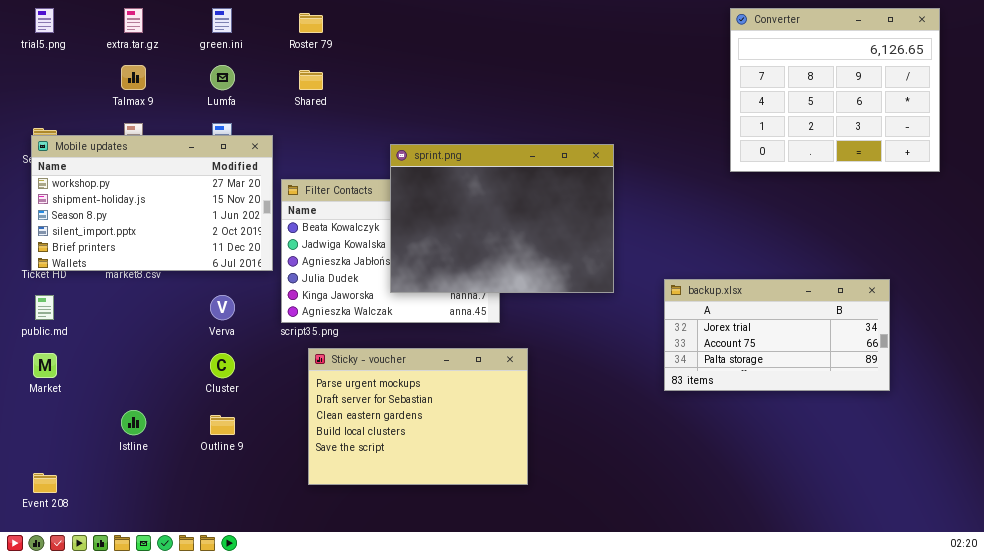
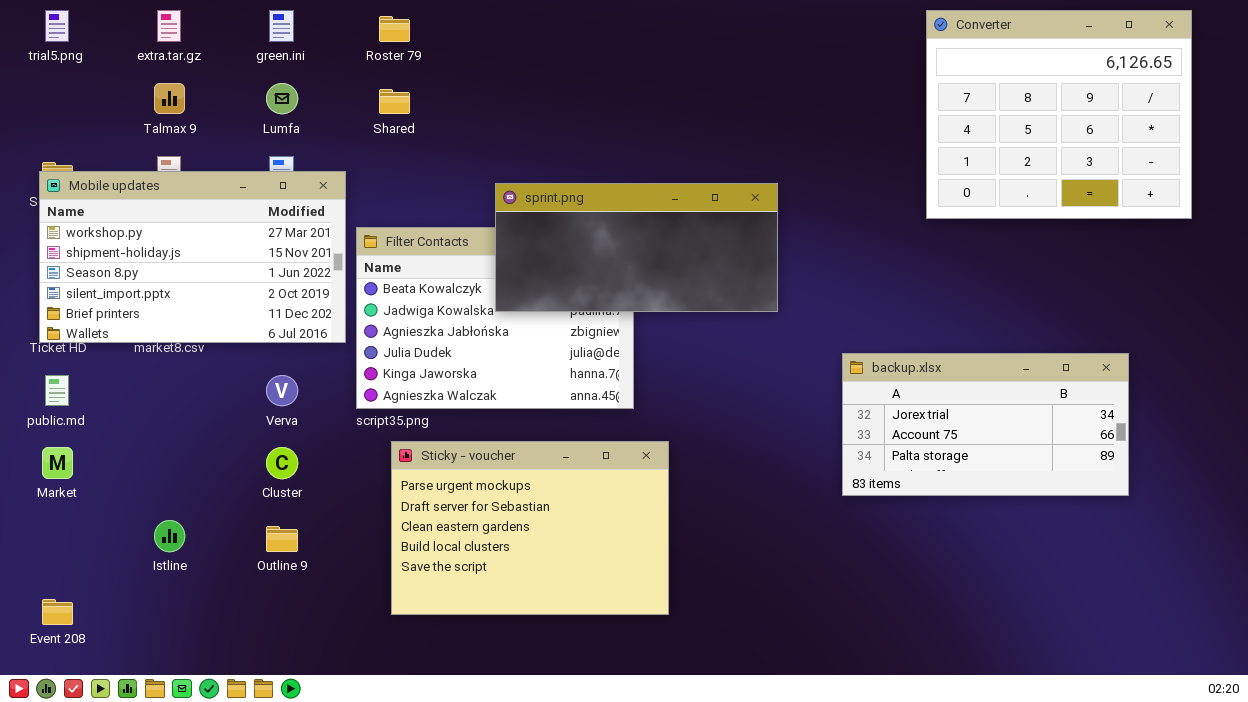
sprint.png: [390,144,614,293] -> [495,183,778,312], resized

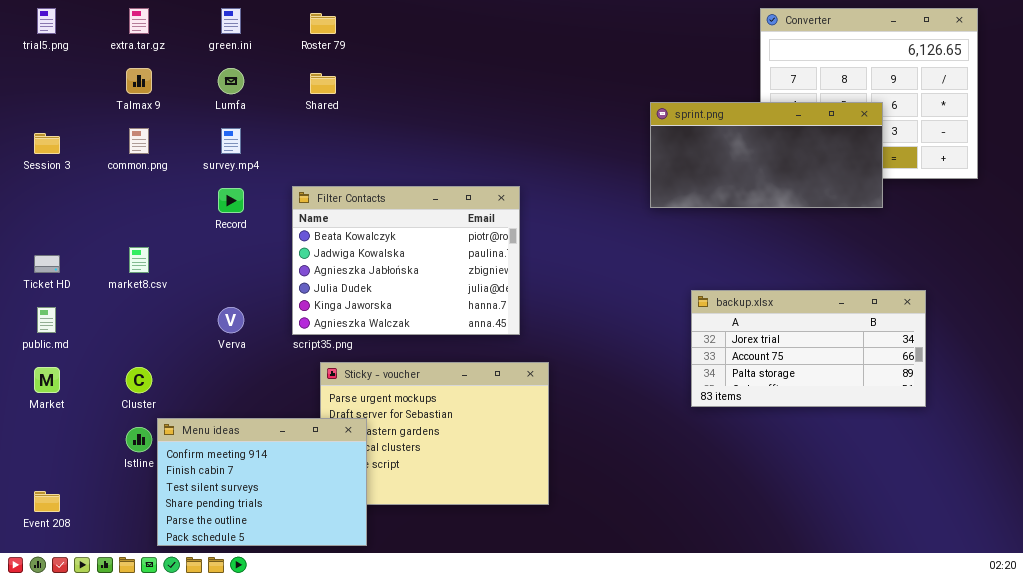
Mobile updates: [39,171,346,343] -> none, closed
sprint.png: [495,183,778,312] -> [650,102,883,208], moved
Cluster: [266,447,298,479] -> [126,367,152,393], moved
Menu ideas: none -> [157,418,367,546], opened

